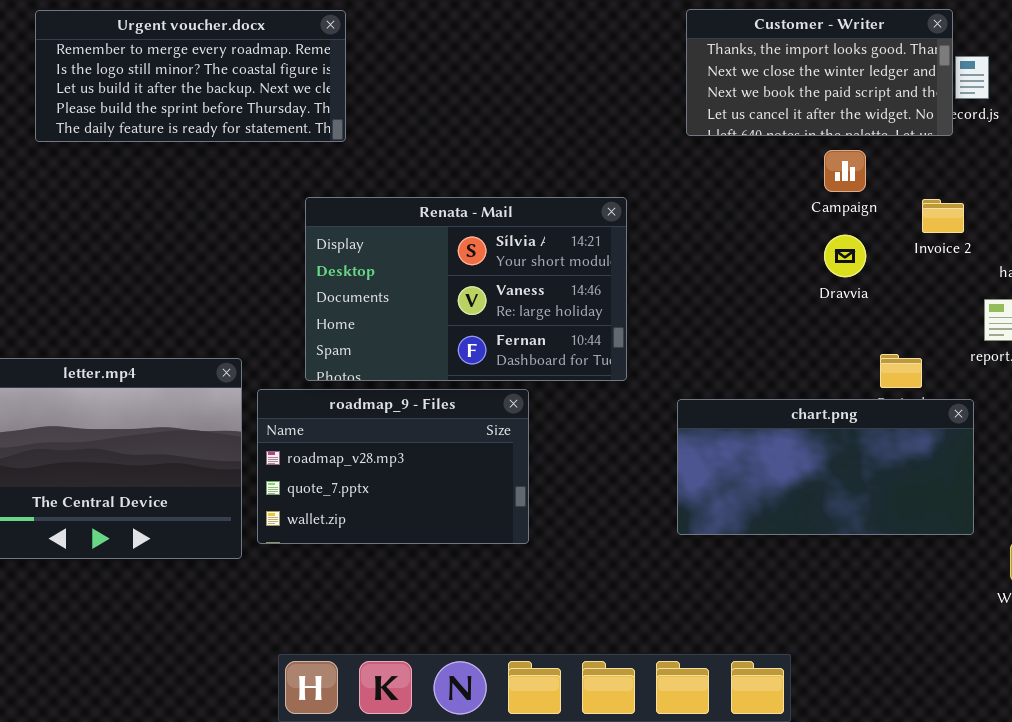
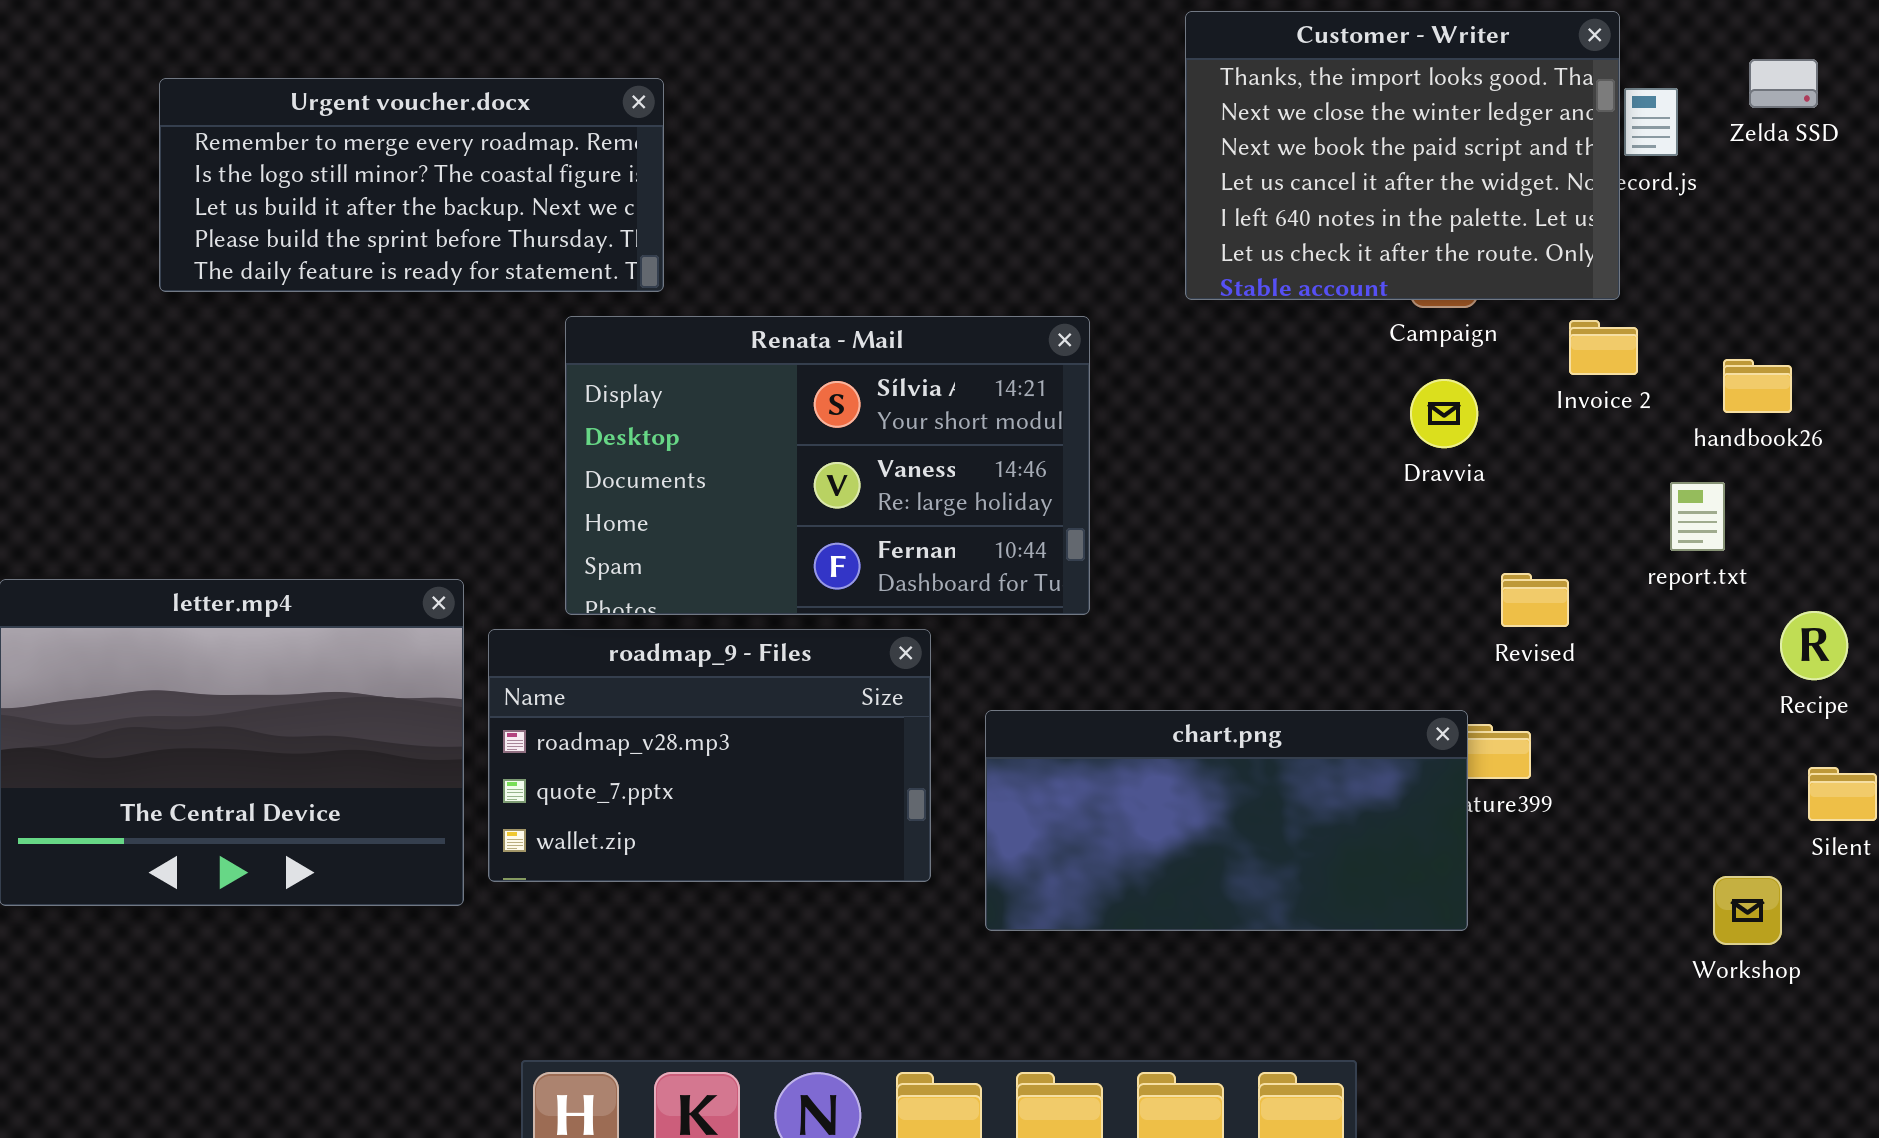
Customer - Writer: [686,9,953,136] -> [1185,11,1620,300], resized
Urgent voucher.docx: [35,10,346,142] -> [159,78,664,292], moved
chart.png: [677,399,974,535] -> [985,710,1468,931], moved

